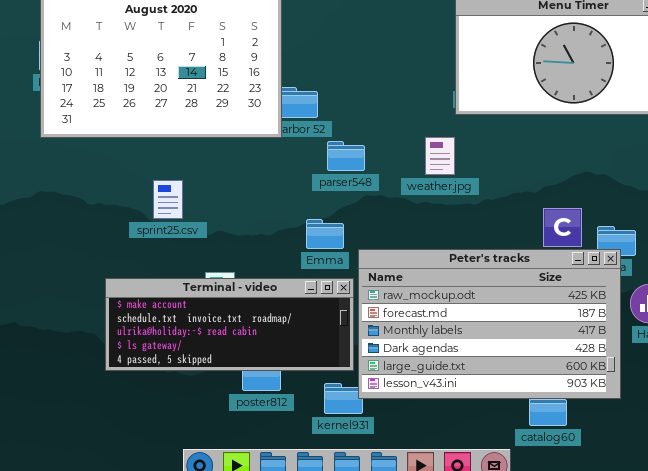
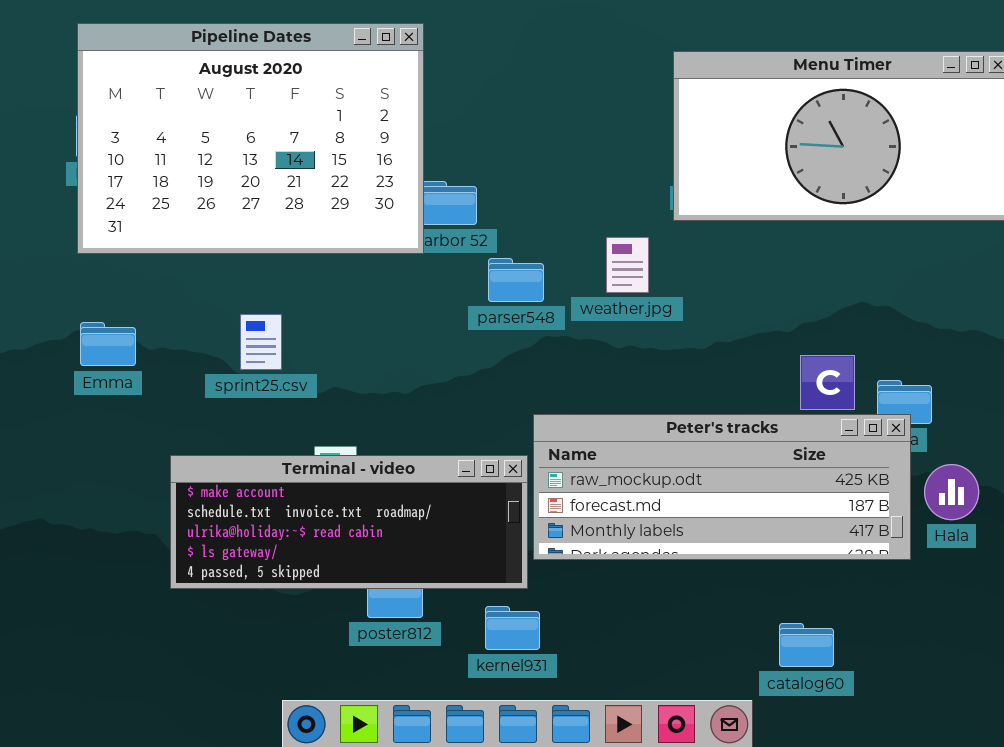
weather.jpg: [425,137,455,175] -> [606,237,649,293], moved
Emma: [306,219,344,249] -> [80,322,136,366], moved
Peter's tracks: [358,249,621,399] -> [533,414,911,560], resized

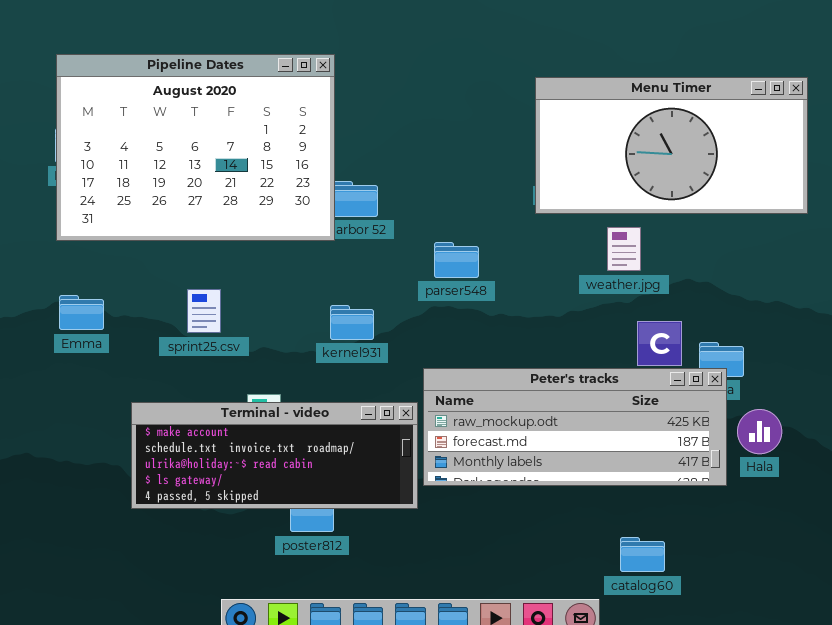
weather.jpg: [606,237,649,293] -> [607,227,641,271], moved
parser548: [488,258,544,302] -> [434,242,479,278], moved
kernel931: [485,606,540,650] -> [330,305,374,340], moved

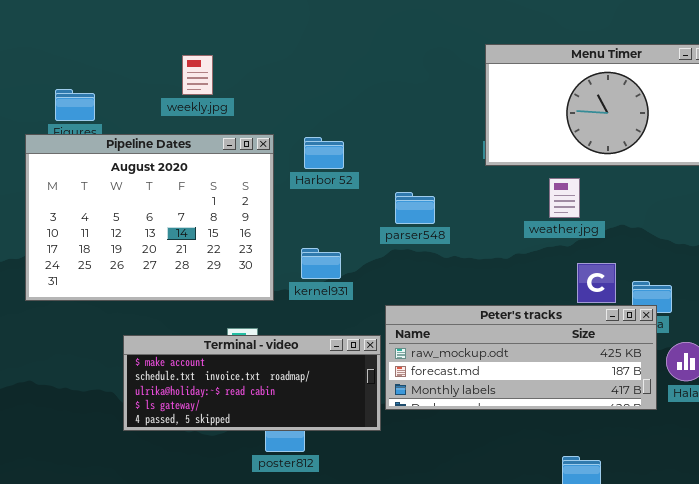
Pipeline Dates: [56,54,335,241] -> [25,134,274,301], moved

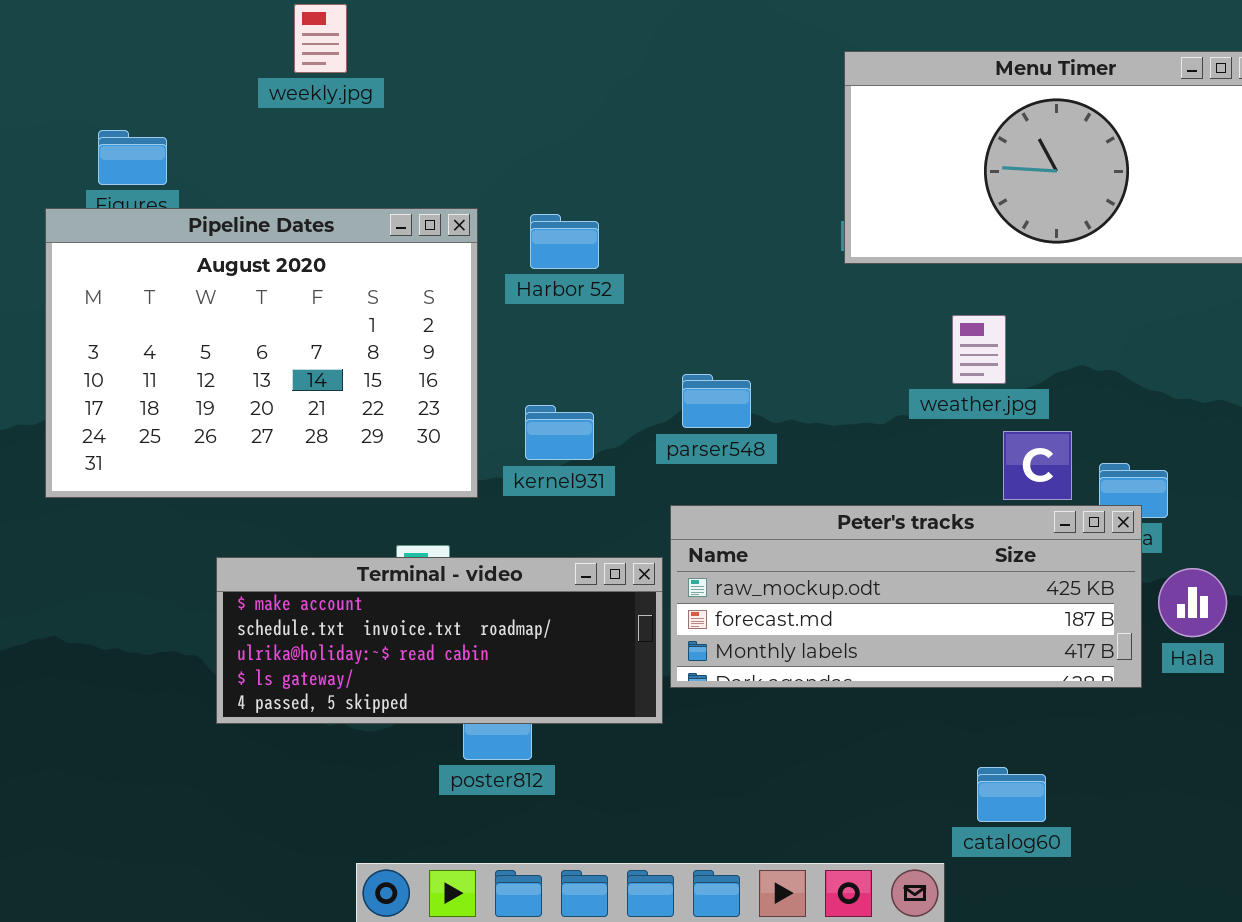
weekly.jpg: [182,55,213,95] -> [294,4,347,73], moved
weather.jpg: [549,178,580,218] -> [952,315,1006,384], moved
parser548: [395,192,435,224] -> [682,374,751,428], moved

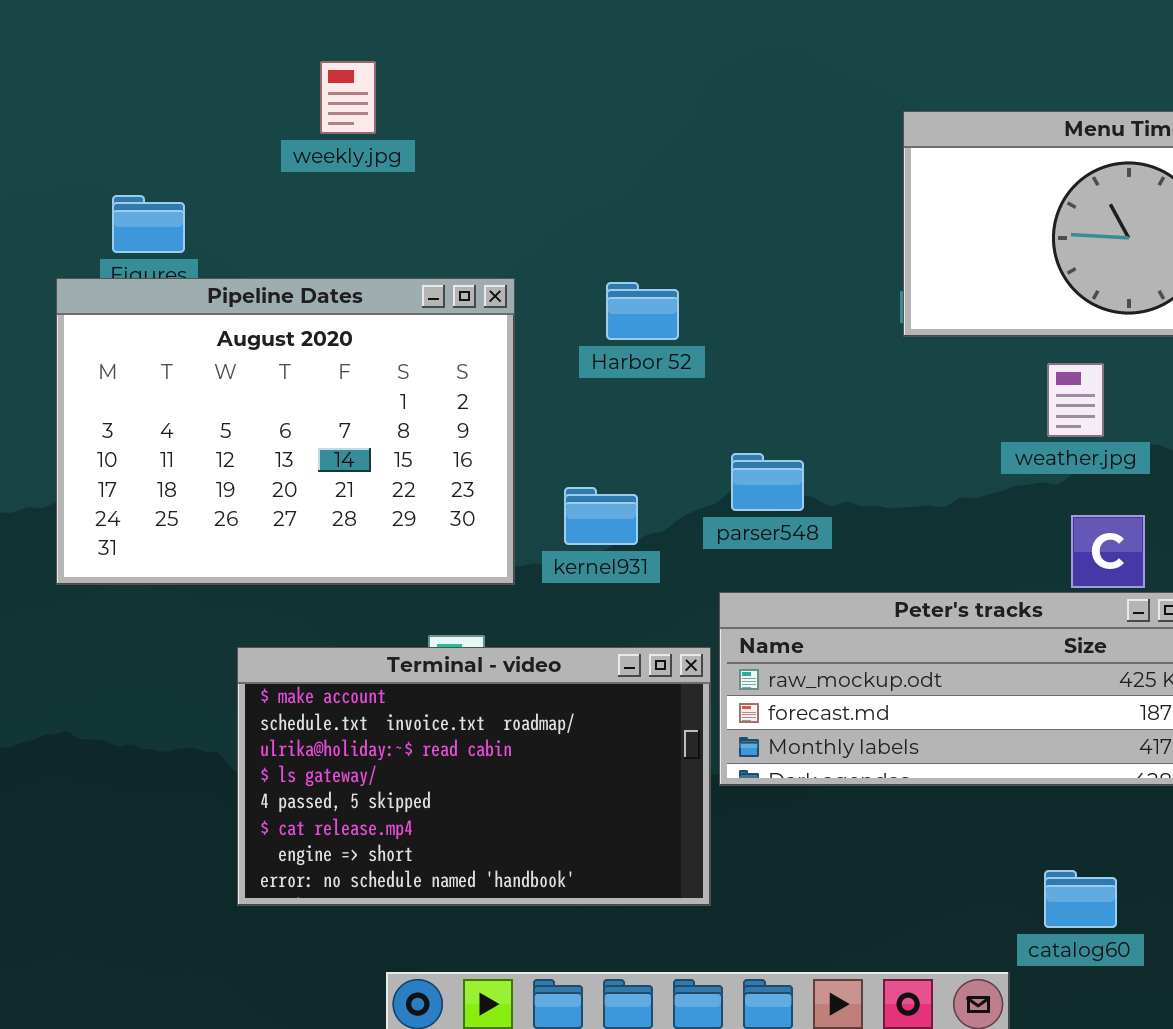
Harbor 52: [530,214,599,269] -> [606,282,679,340], moved
weather.jpg: [952,315,1006,384] -> [1047,363,1104,437], moved
Terminal - video: [216,557,663,724] -> [237,647,711,906], resized

